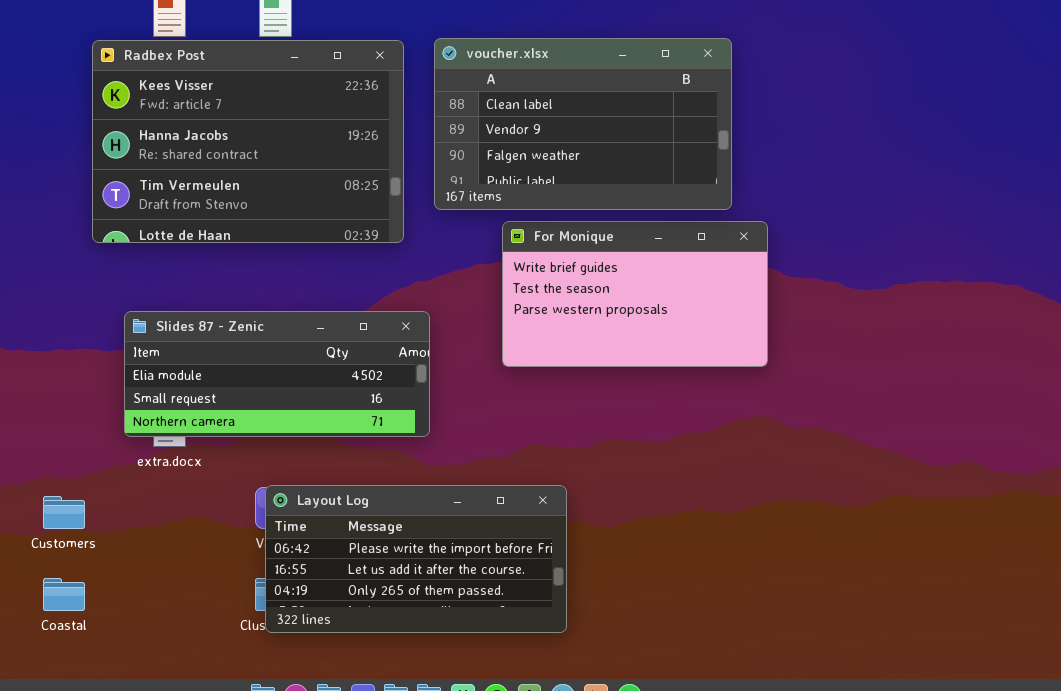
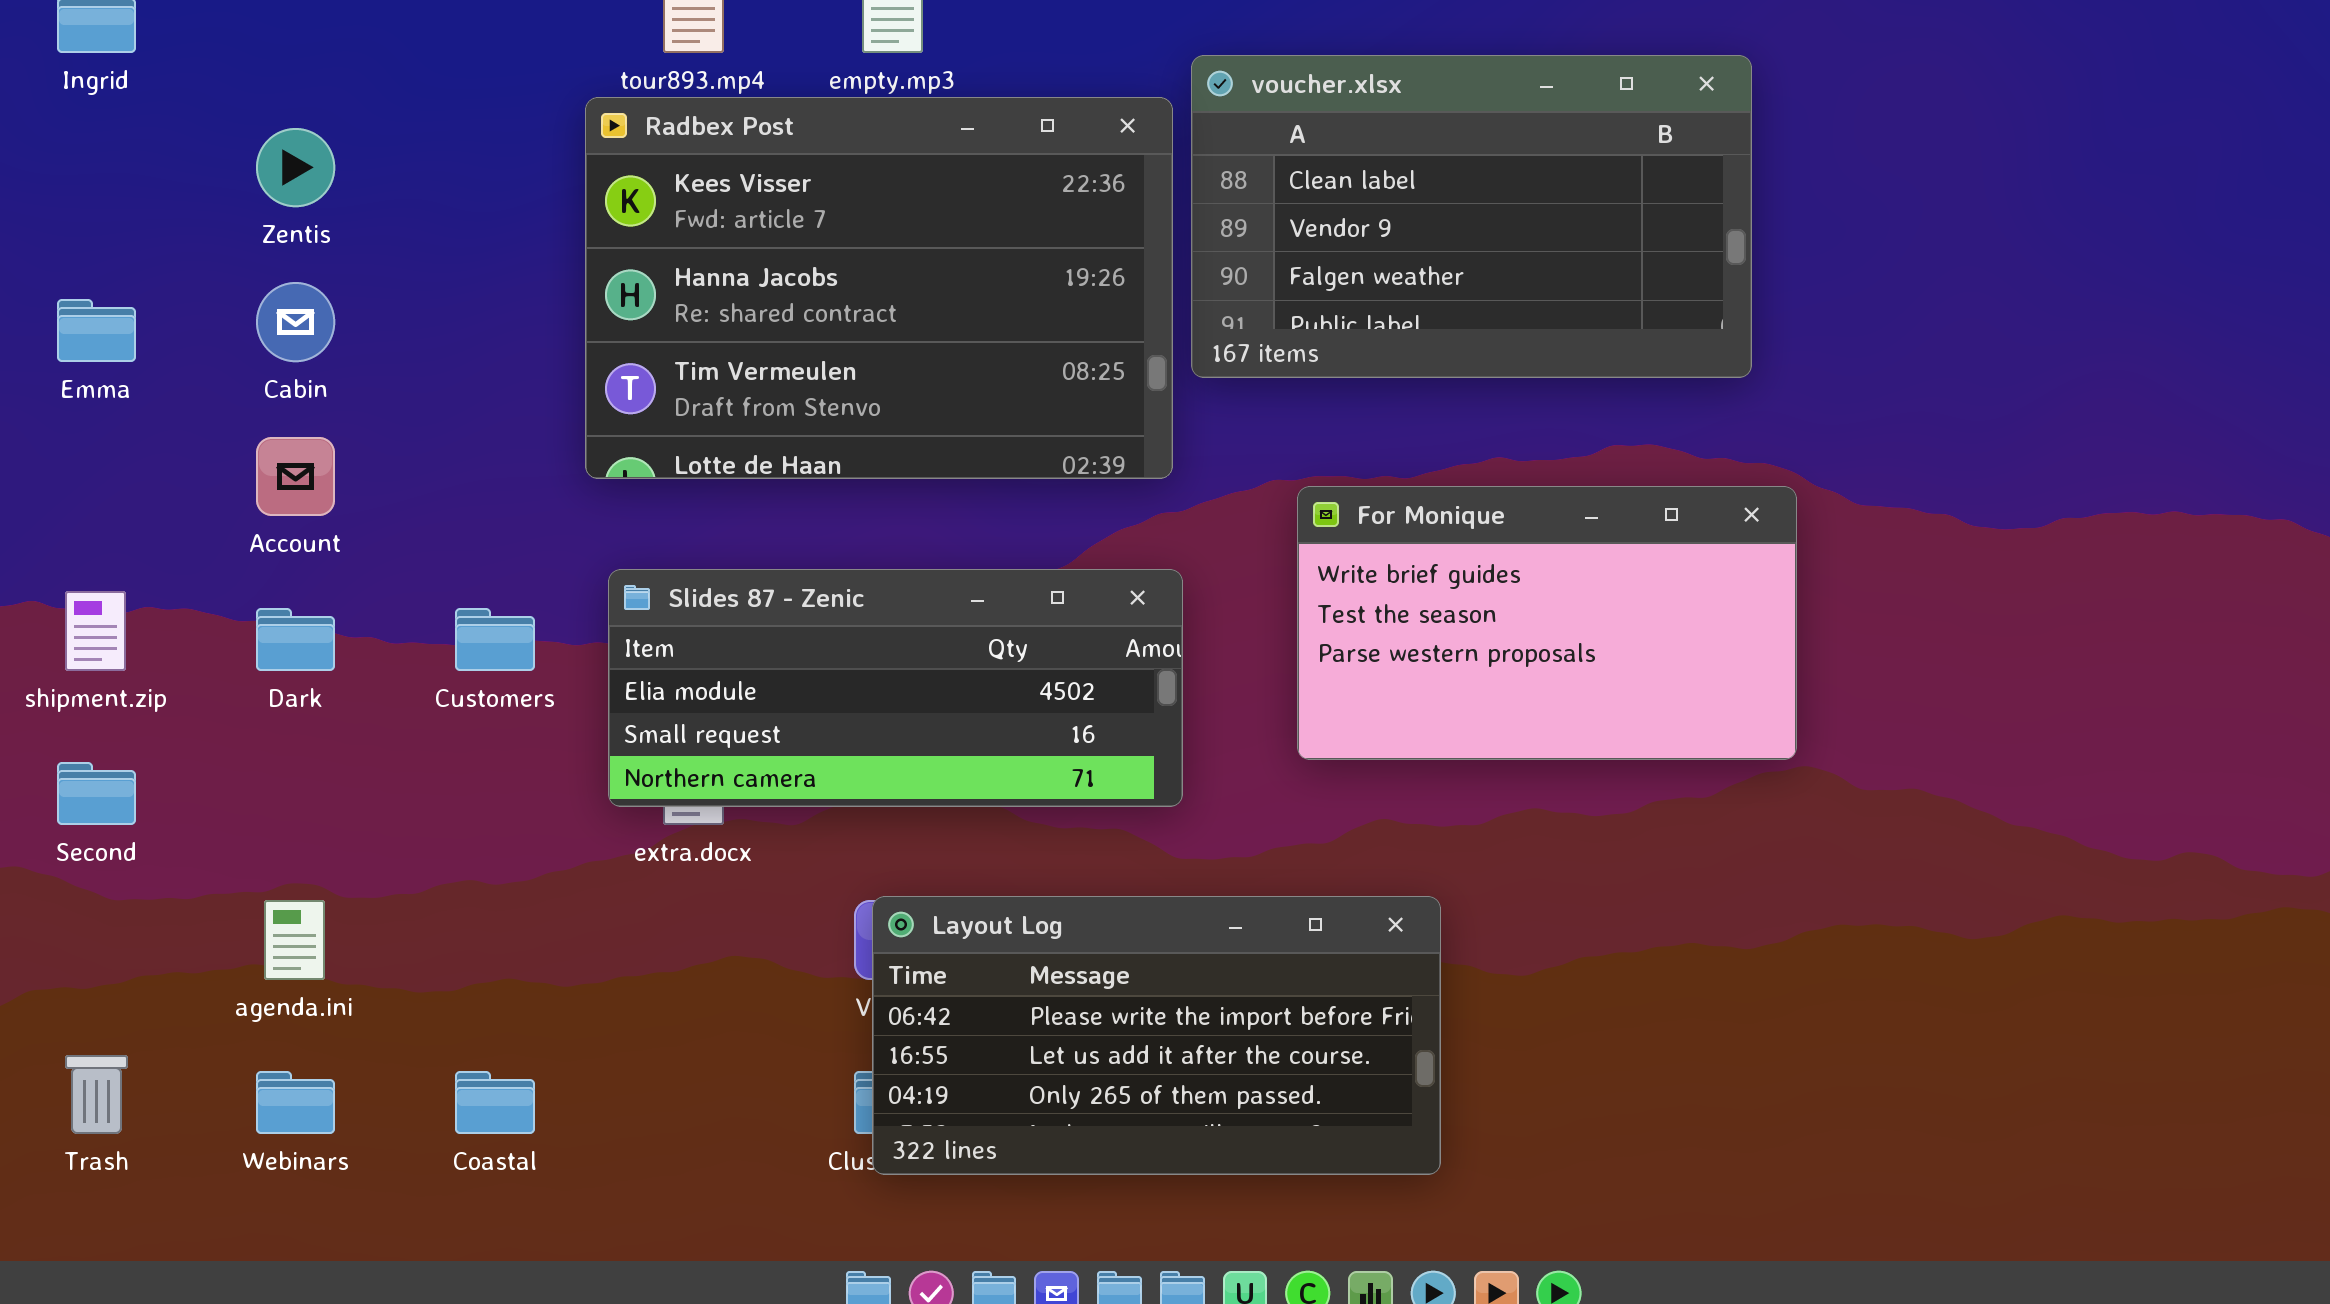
Radbex Post: [92,40,404,243] -> [585,97,1173,479], moved
For Monique: [502,221,768,367] -> [1297,486,1797,760], moved
Customers: [43,496,85,529] -> [455,608,535,671], moved

